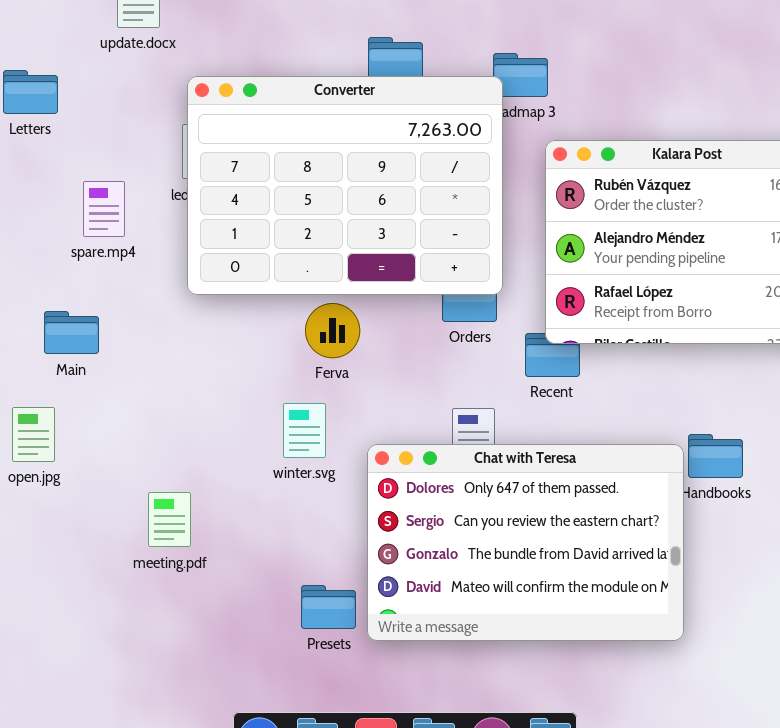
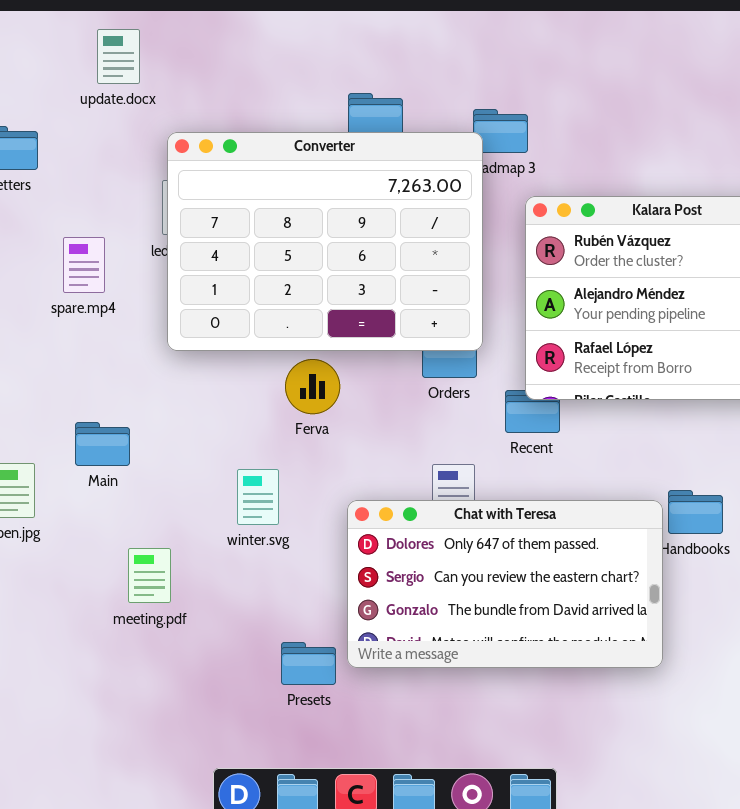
Main: [44,311,99,354] -> [75,422,130,466], moved
winter.svg: [283,403,326,458] -> [237,469,279,525], moved
Chat with Teresa: [367,444,684,641] -> [347,500,663,668], resized

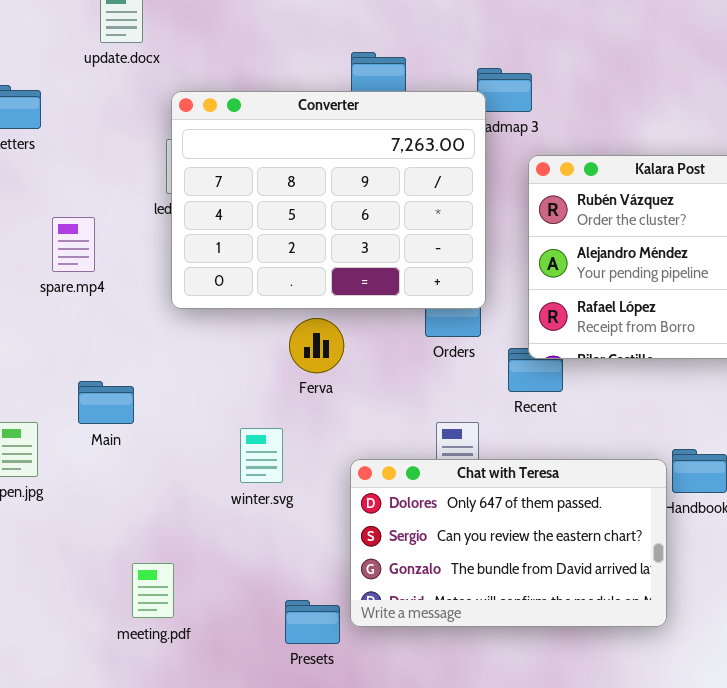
spare.mp4: [63,237,105,293] -> [52,217,95,272], moved
meeting.pdf: [128,548,171,603] -> [132,563,174,618], moved

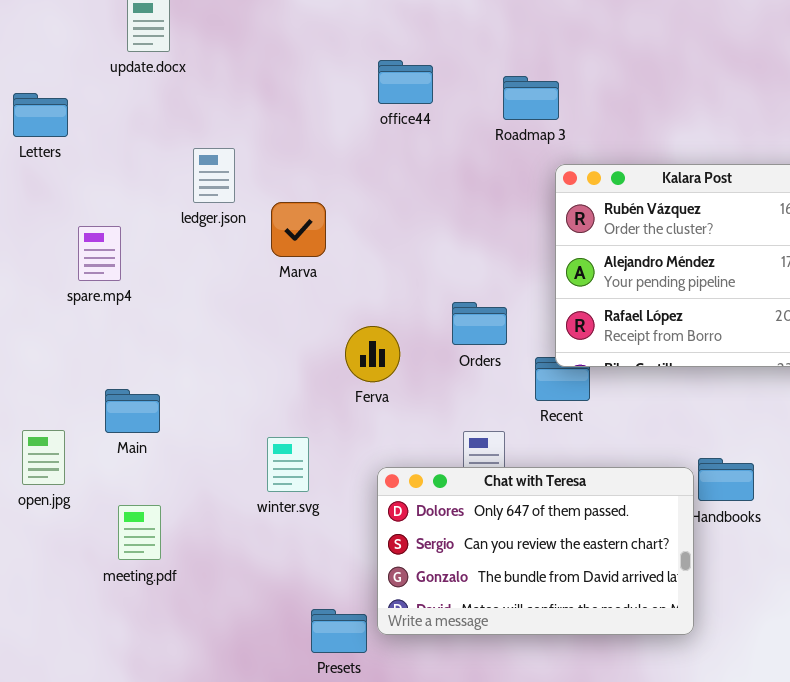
Converter: [171,91,486,309] -> none, closed
Ferva: [289,318,344,373] -> [345,326,400,382], moved
meeting.pdf: [132,563,174,618] -> [118,505,161,560], moved

